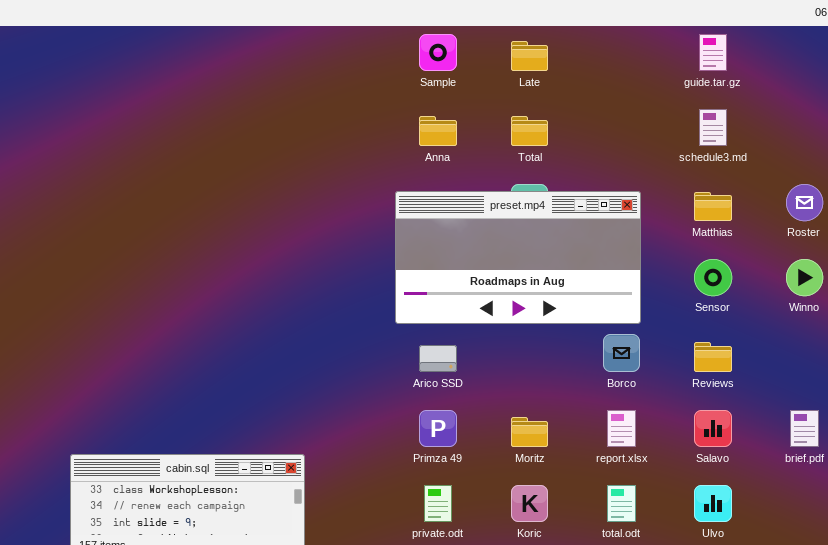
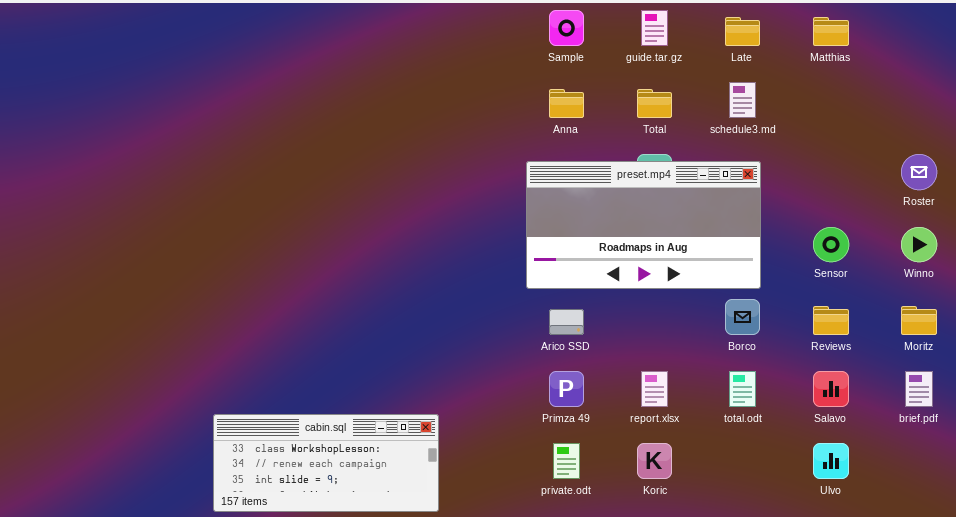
guide.tar.gz: [699,34,727,71] -> [641,10,668,46], moved
Late: [511,41,548,71] -> [725,17,760,46], moved
schedule3.md: [699,109,727,146] -> [729,82,756,118], moved
Matthias: [694,192,732,221] -> [813,17,849,46], moved
report.xlsx: [607,410,636,447] -> [641,371,668,407], moved
Moritz: [511,417,548,447] -> [901,306,937,335], moved
total.odt: [607,485,636,522] -> [729,371,756,407], moved

